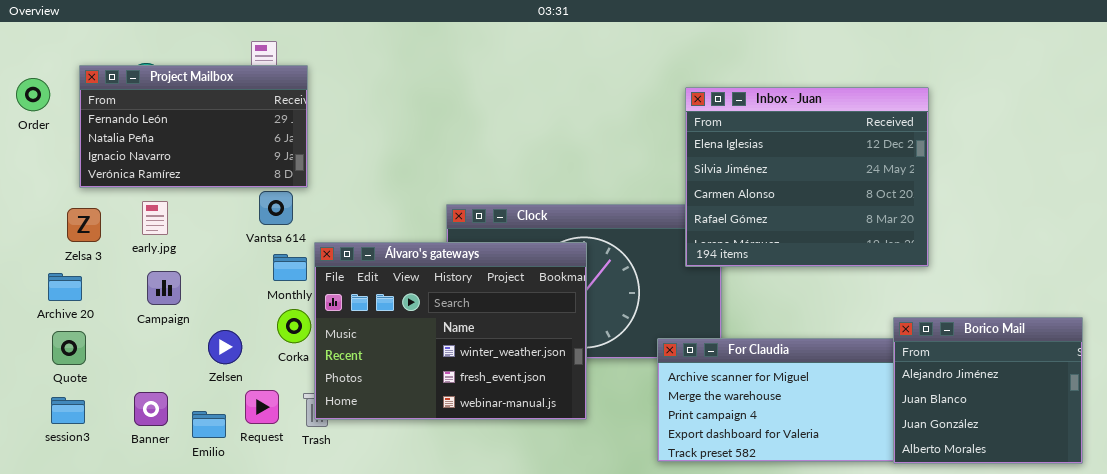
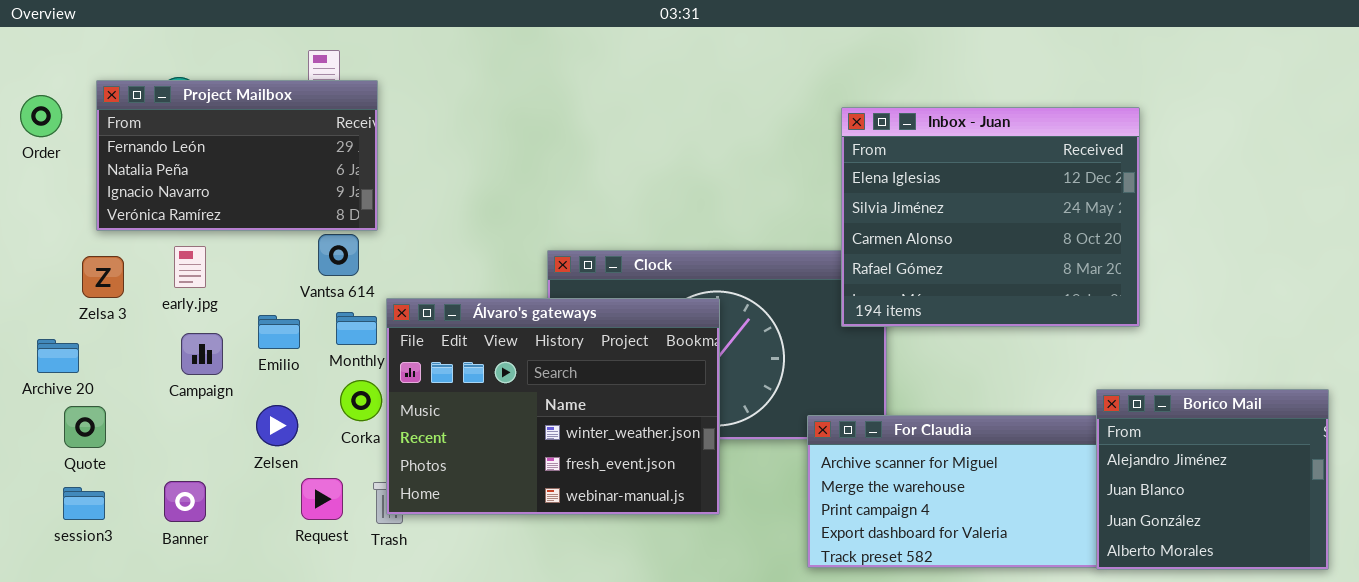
Archive 20: [48,273,82,301] -> [37,339,79,373], moved
Emilio: [192,411,226,438] -> [258,315,300,349], moved

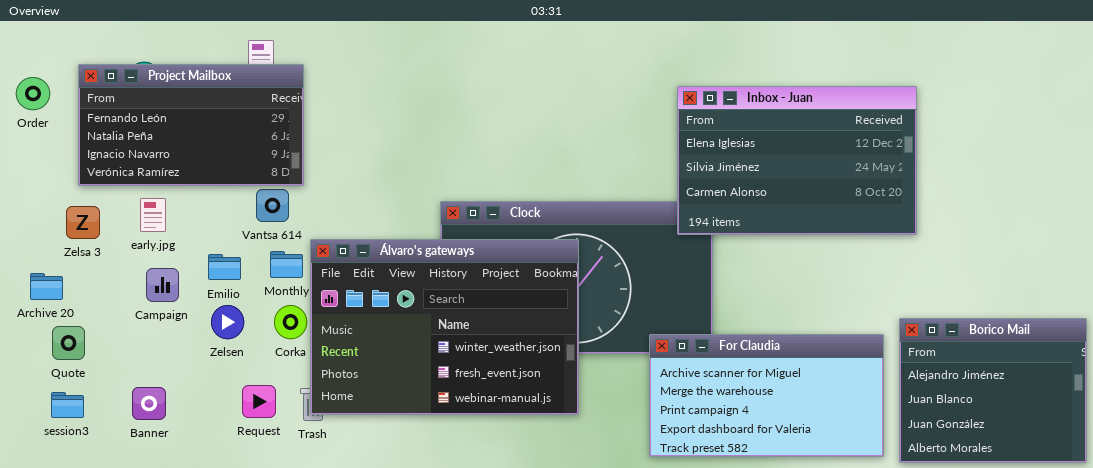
Inbox - Juan: [841,107,1140,327] -> [677,86,917,235], resized
Borico Mail: [1096,389,1329,570] -> [899,318,1087,463], moved
Zelsen: [256,405,298,446] -> [211,305,244,339], moved

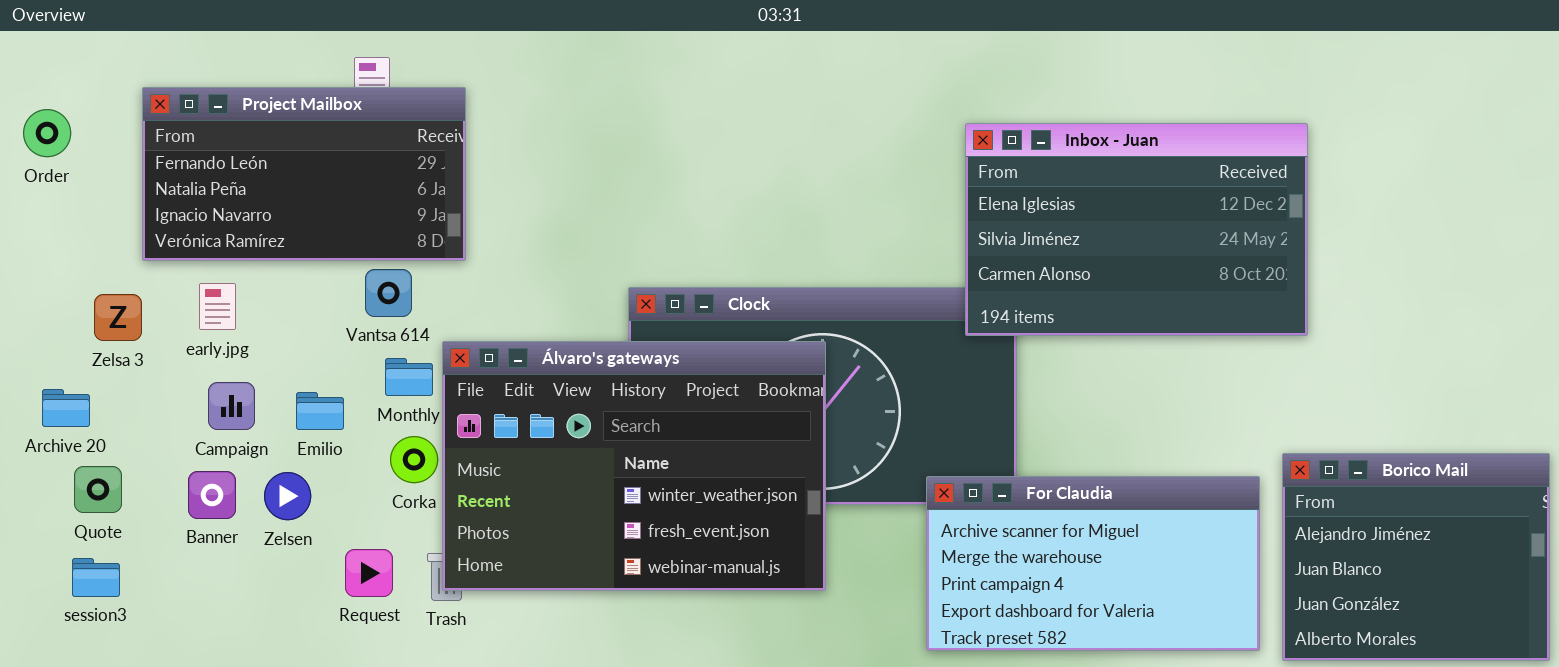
Project Mailbox: [78,64,304,186] -> [142,87,466,261], moved
Emilio: [208,254,241,280] -> [296,392,344,430], moved
Zelsen: [211,305,244,339] -> [264,472,311,520], moved
Banner: [132,387,166,420] -> [188,471,236,519], moved

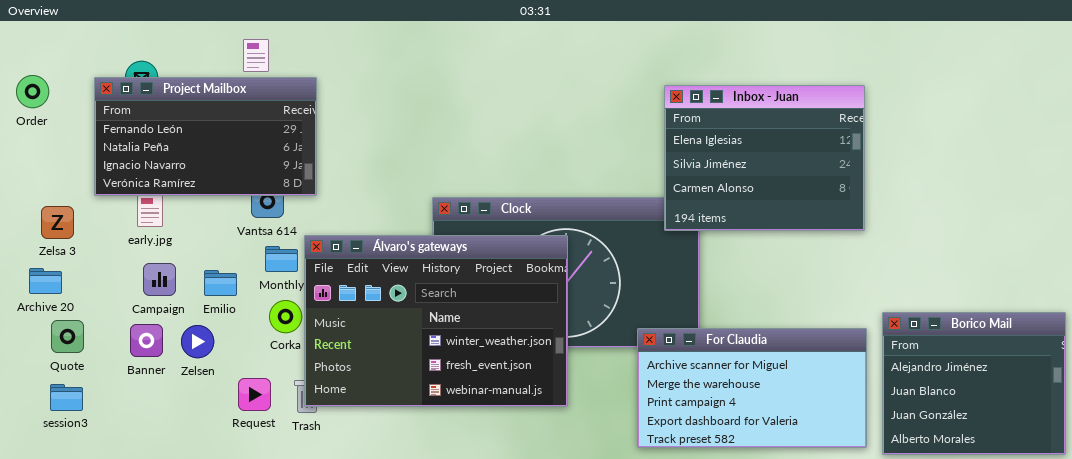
Project Mailbox: [142,87,466,261] -> [94,77,317,196], moved
Inbox - Juan: [965,123,1308,336] -> [664,85,865,231], resized
Zelsa 3: [94,294,142,341] -> [41,206,74,239], moved

